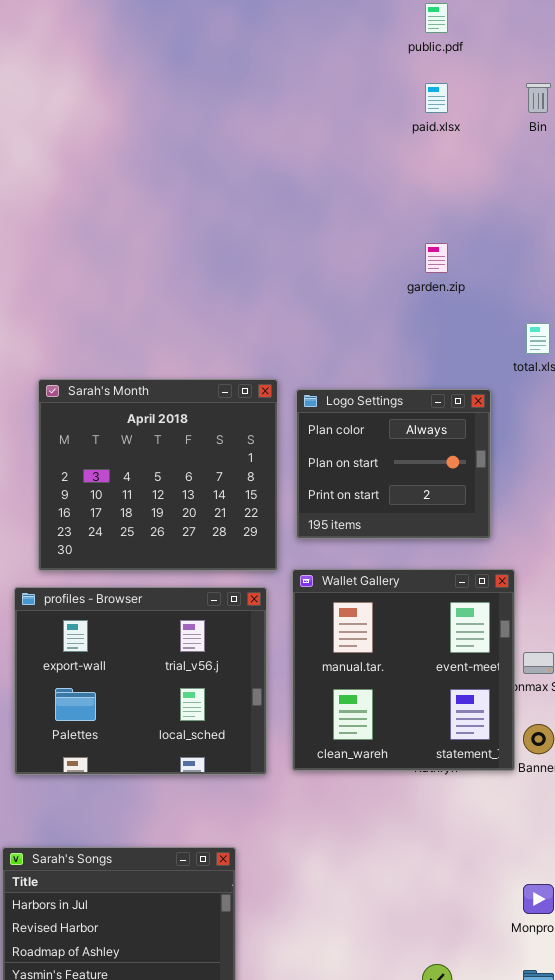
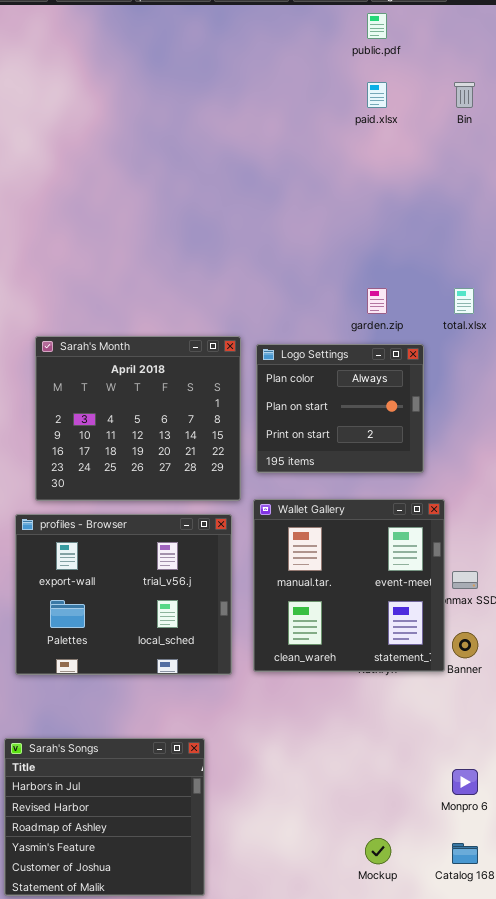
garden.zip: [425,243,448,273] -> [367,288,387,314], moved

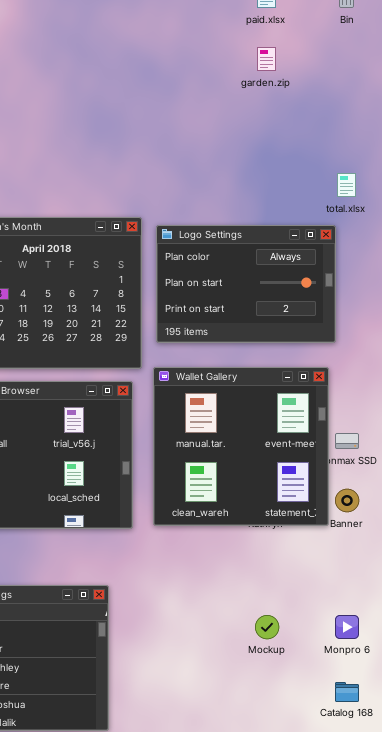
garden.zip: [367,288,387,314] -> [257,47,276,71], moved
Logo Settings: [256,344,424,473] -> [156,225,336,343], resized
Mockup: [365,838,391,864] -> [255,615,279,639], moved

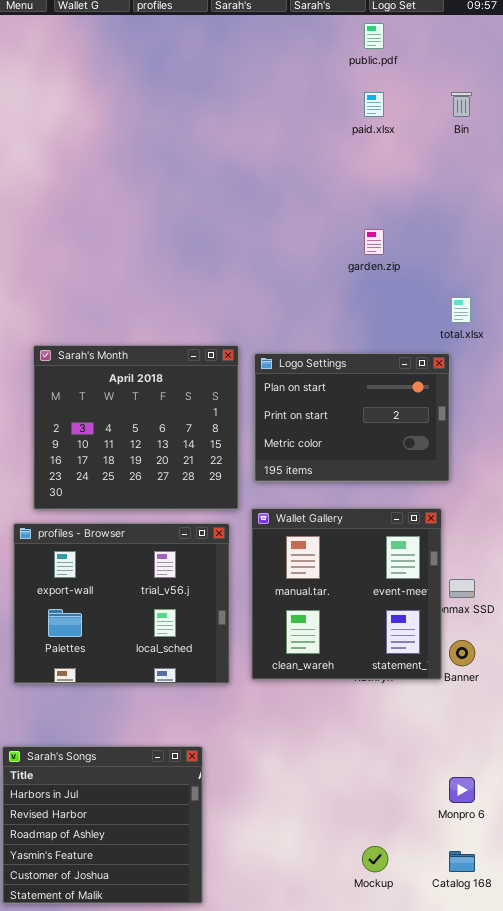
garden.zip: [257,47,276,71] -> [364,229,384,255], moved
Logo Settings: [156,225,336,343] -> [254,353,450,482], scrolled down 1 row
Mockup: [255,615,279,639] -> [362,846,388,872], moved

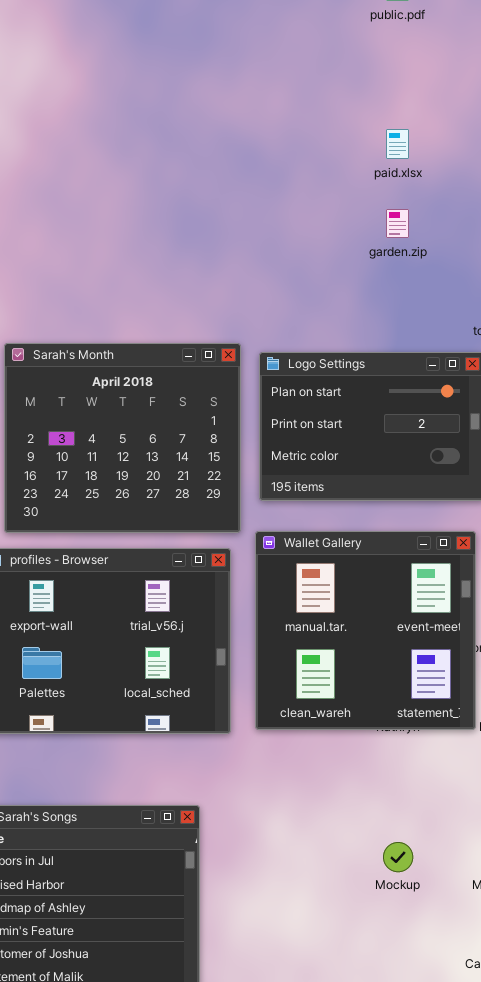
paid.xlsx: [364,92,384,117] -> [386,129,409,159], moved
Mockup: [362,846,388,872] -> [383,842,413,872], moved

